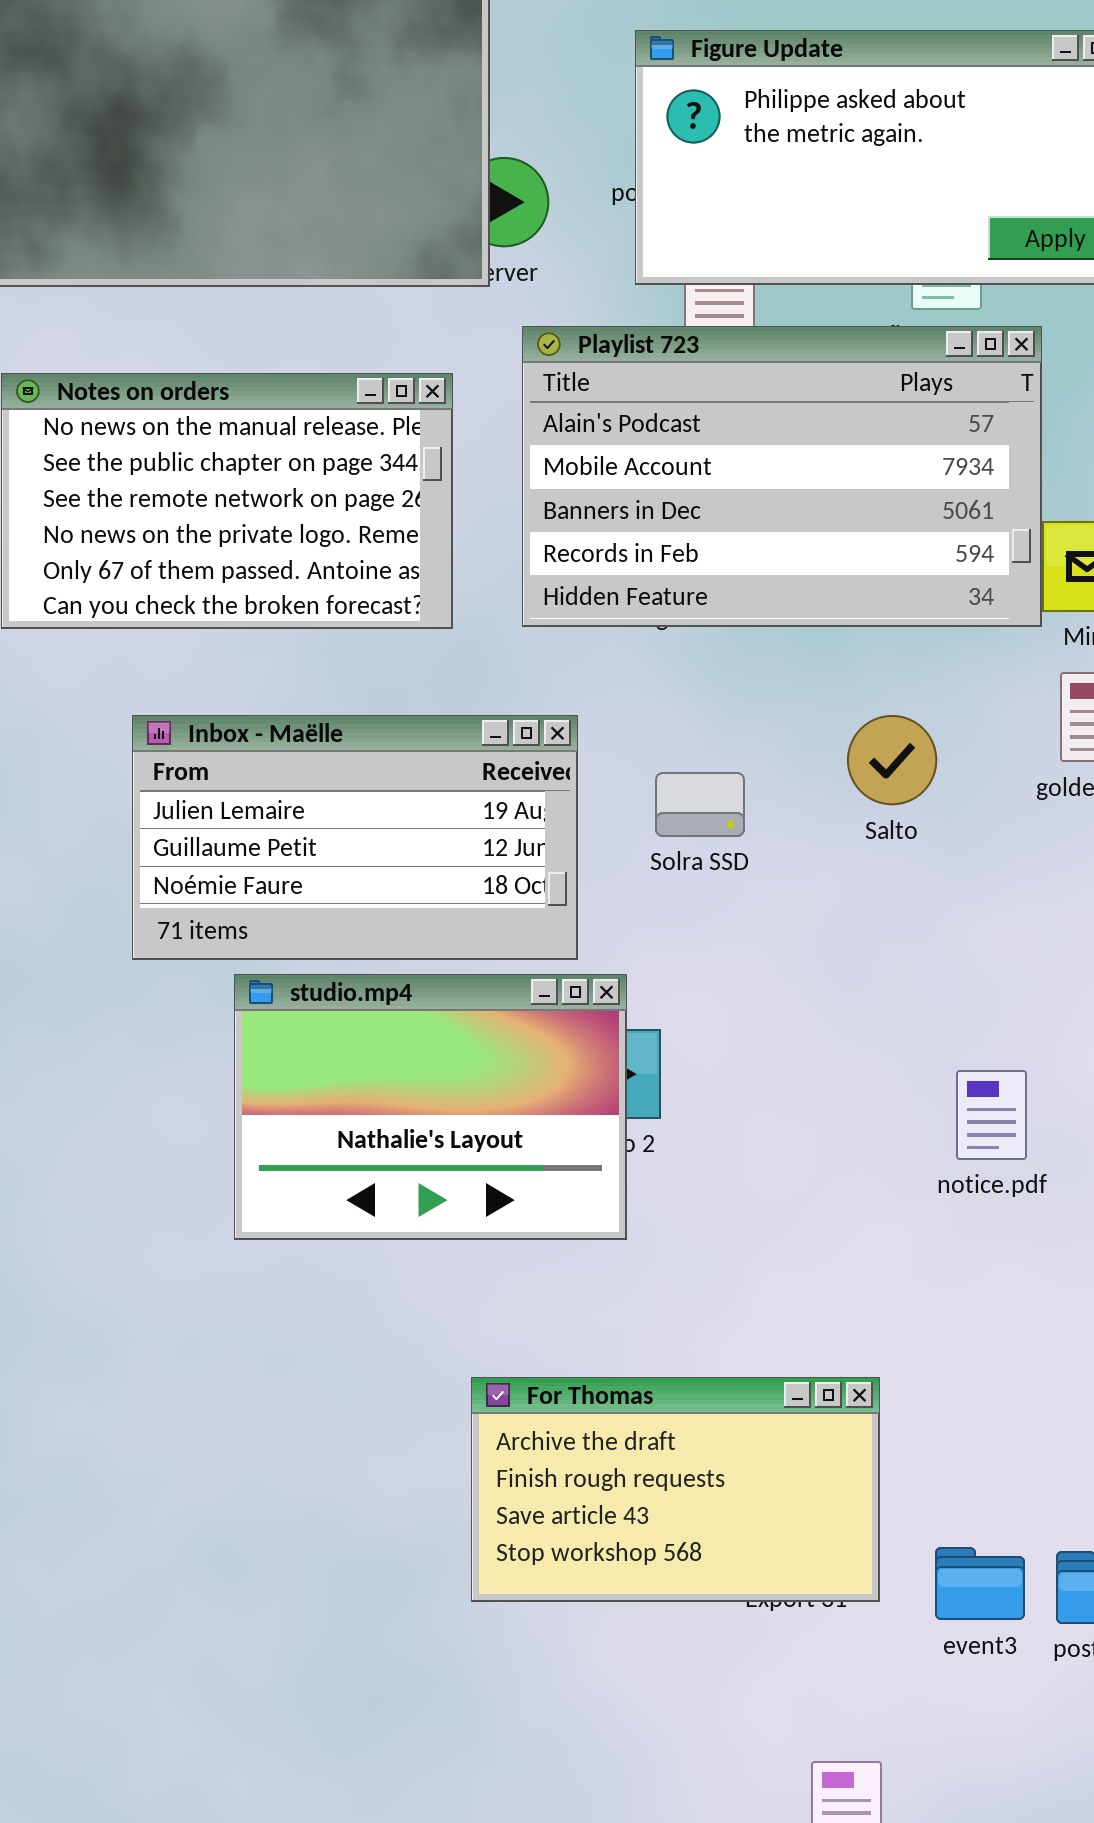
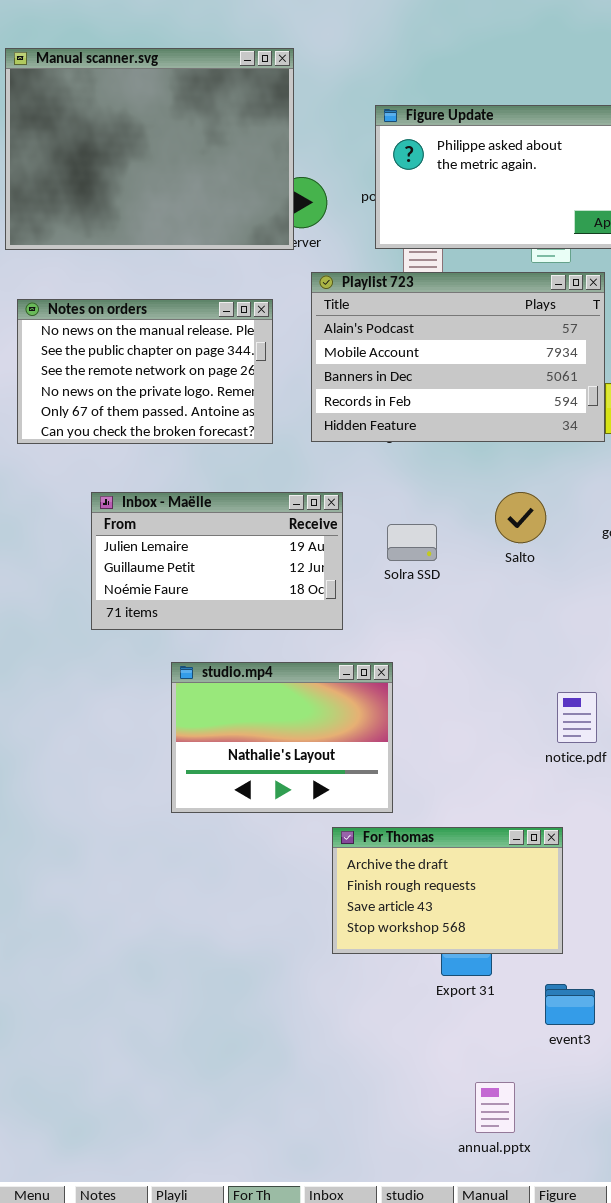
studio.mp4: [234,974,627,1240] -> [171,662,393,813], moved
For Thomas: [471,1377,880,1602] -> [332,827,563,954], moved
event3: [935,1547,1025,1620] -> [545,984,595,1025], moved

